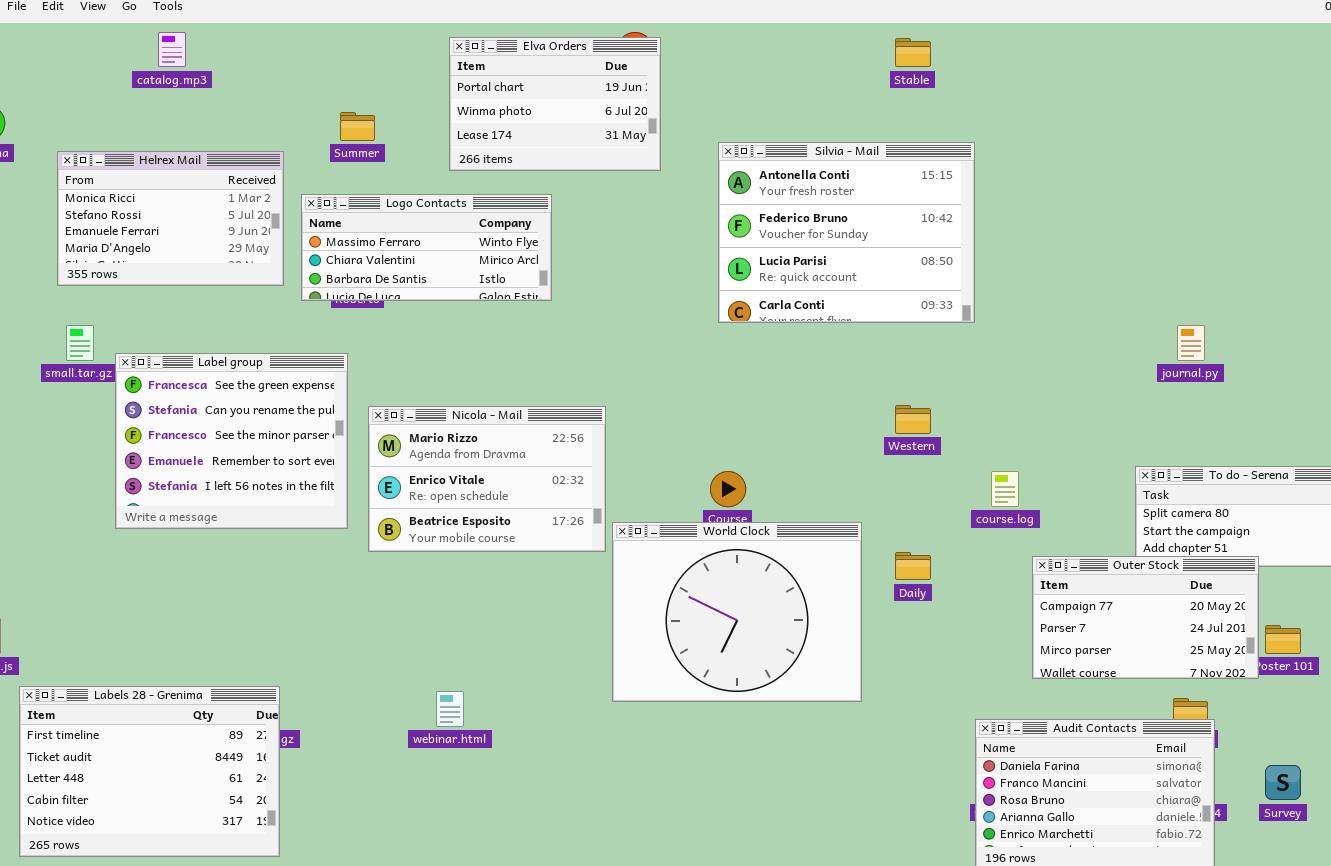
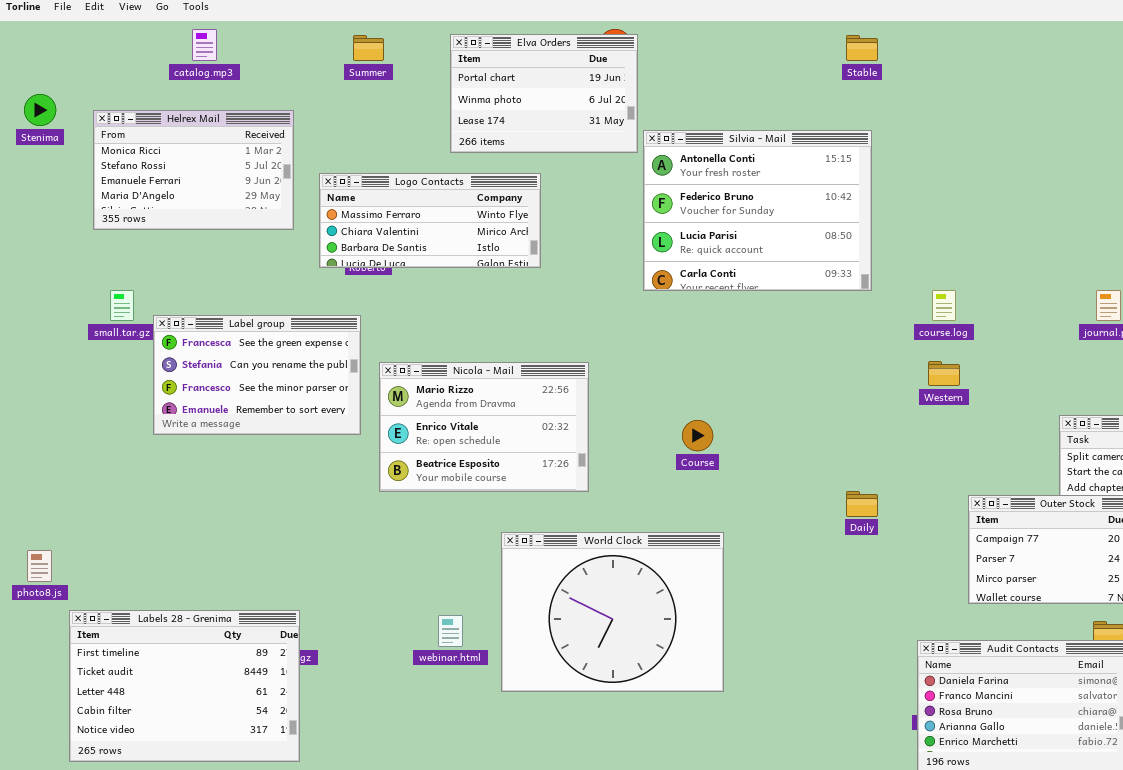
Summer: [340,112,375,141] -> [353,35,384,61], moved
Silvia - Mail: [718,142,975,323] -> [643,130,872,291], moved
Helrex Mail: [57,151,284,286] -> [93,110,294,230], moved
Label group: [115,353,348,529] -> [153,315,361,435], resized
Western: [895,405,931,434] -> [928,361,960,386], moved
course.log: [991,471,1019,507] -> [932,290,956,321], moved
World Clock: [612,522,862,702] -> [501,532,724,692], moved

